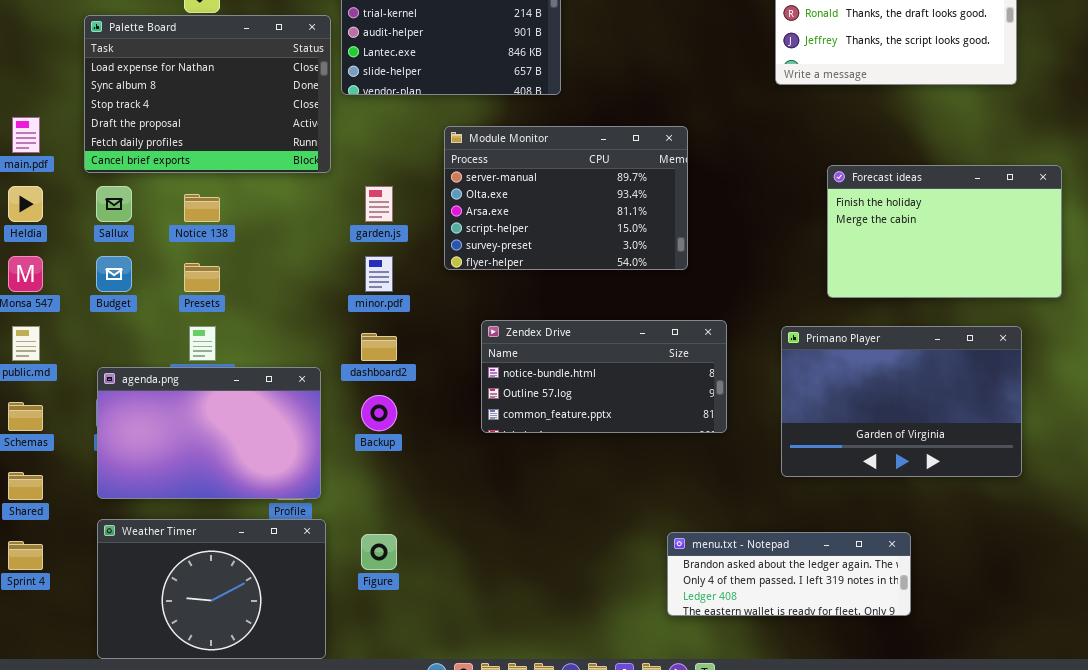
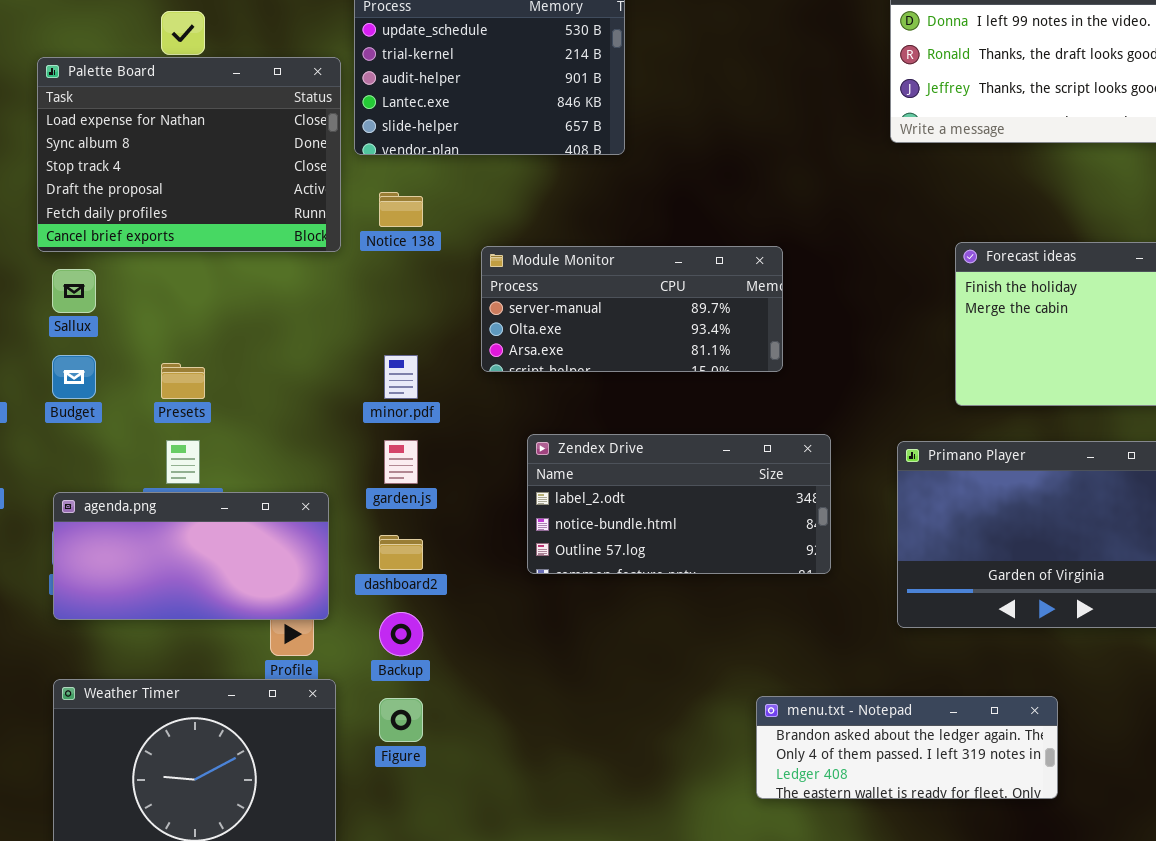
Module Monitor: [444,126,688,270] -> [481,246,783,372], resized
garden.js: [365,186,393,222] -> [384,440,418,484], moved
Notice 138: [184,194,220,222] -> [379,192,423,227], moved
Zendex Drive: [481,320,727,433] -> [527,434,831,574], scrolled up 1 row
dashboard2: [361,333,397,361] -> [379,535,423,570], moved
agenda.png: [97,367,321,499] -> [53,492,329,620], resized
Backup: [361,395,397,431] -> [379,612,423,656], moved

